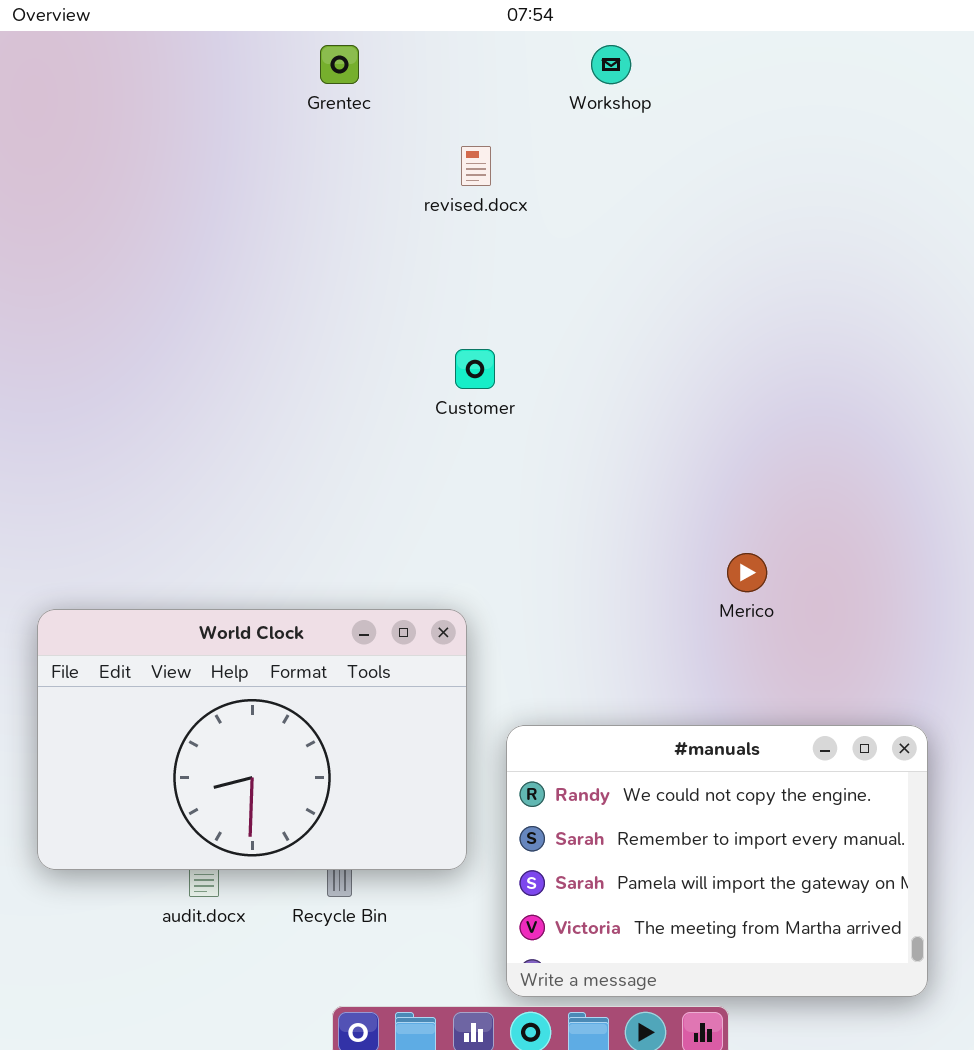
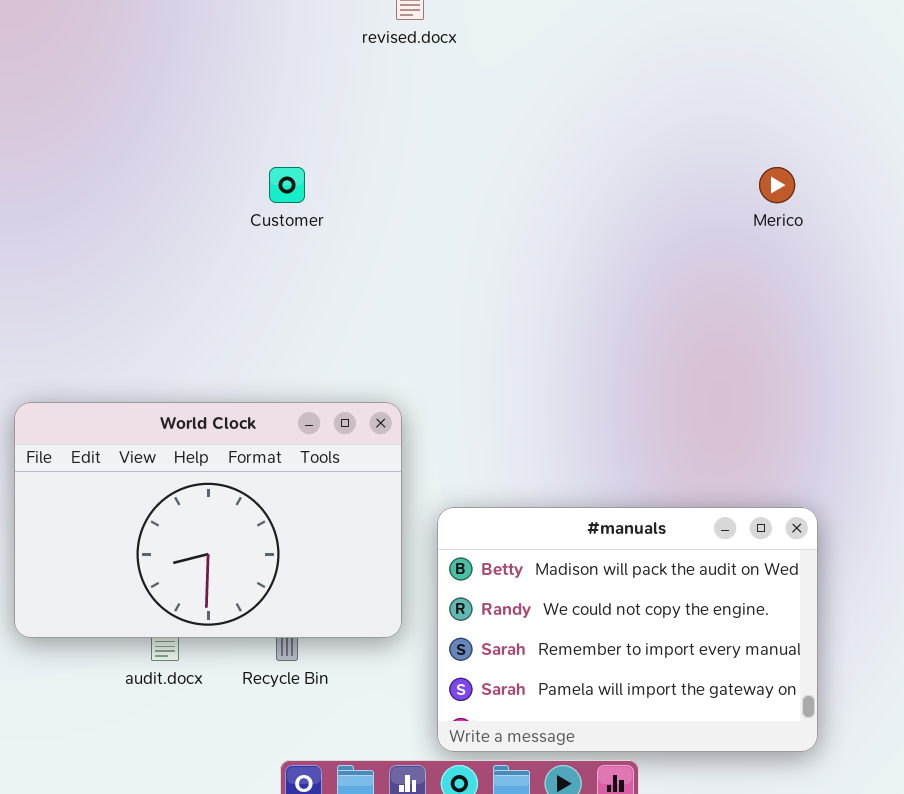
Customer: [455,349,495,389] -> [269,167,305,203], moved
Merico: [727,553,767,592] -> [759,167,795,203], moved
#manuals: [506,725,928,997] -> [437,507,818,752], scrolled up 1 row

